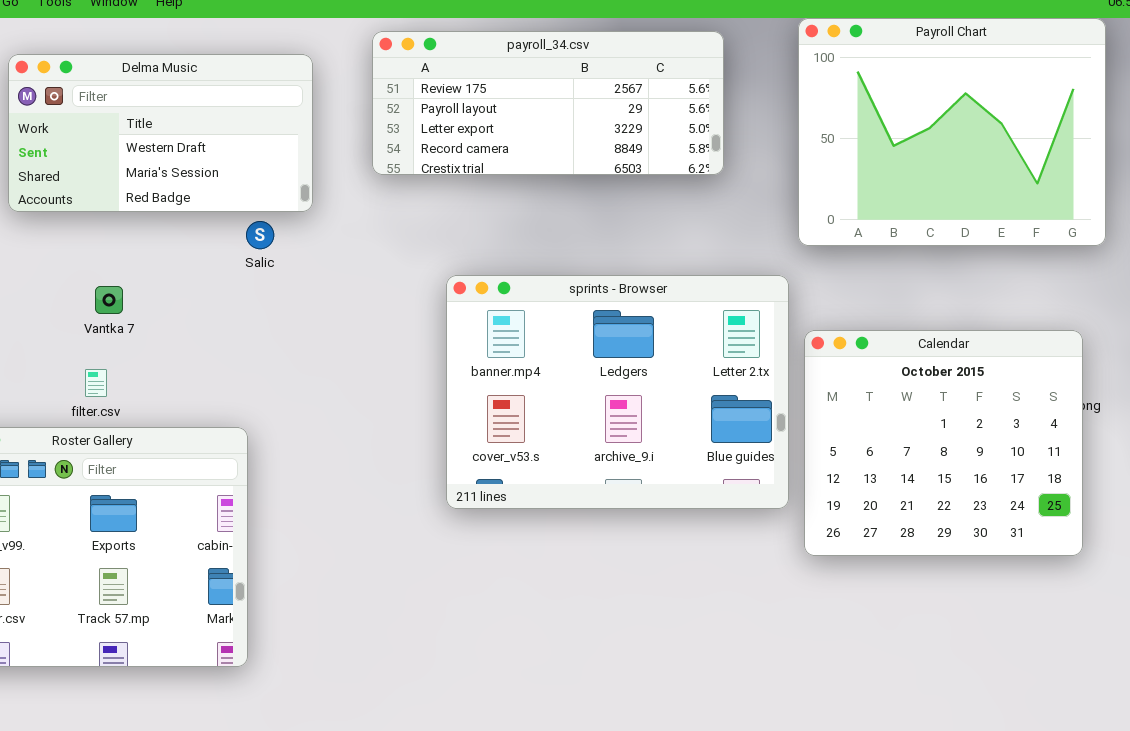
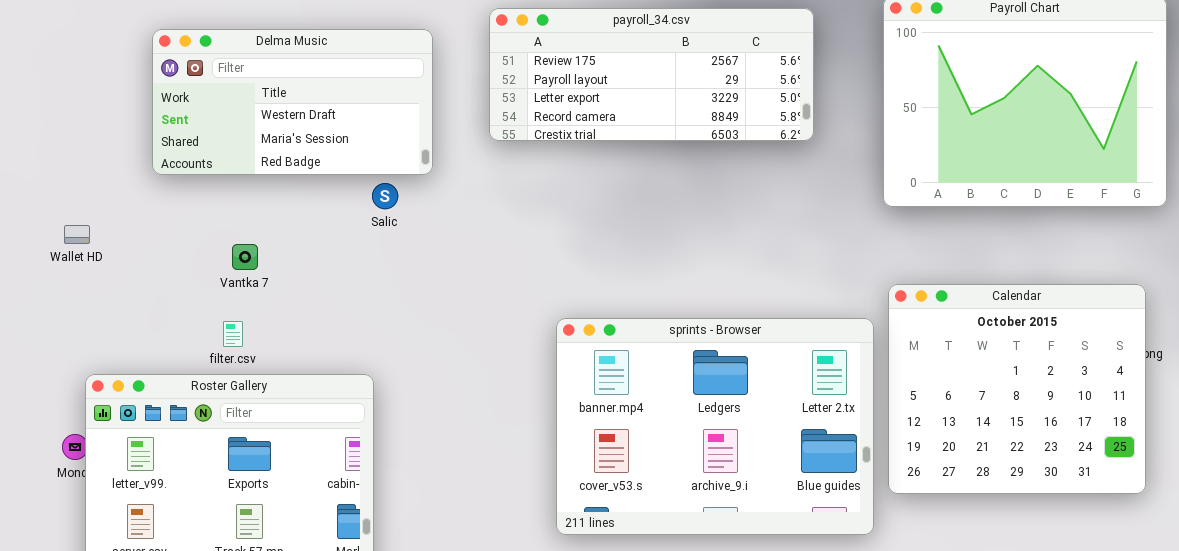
sprints - Browser: [446,275,789,509] -> [556,318,874,535], moved

